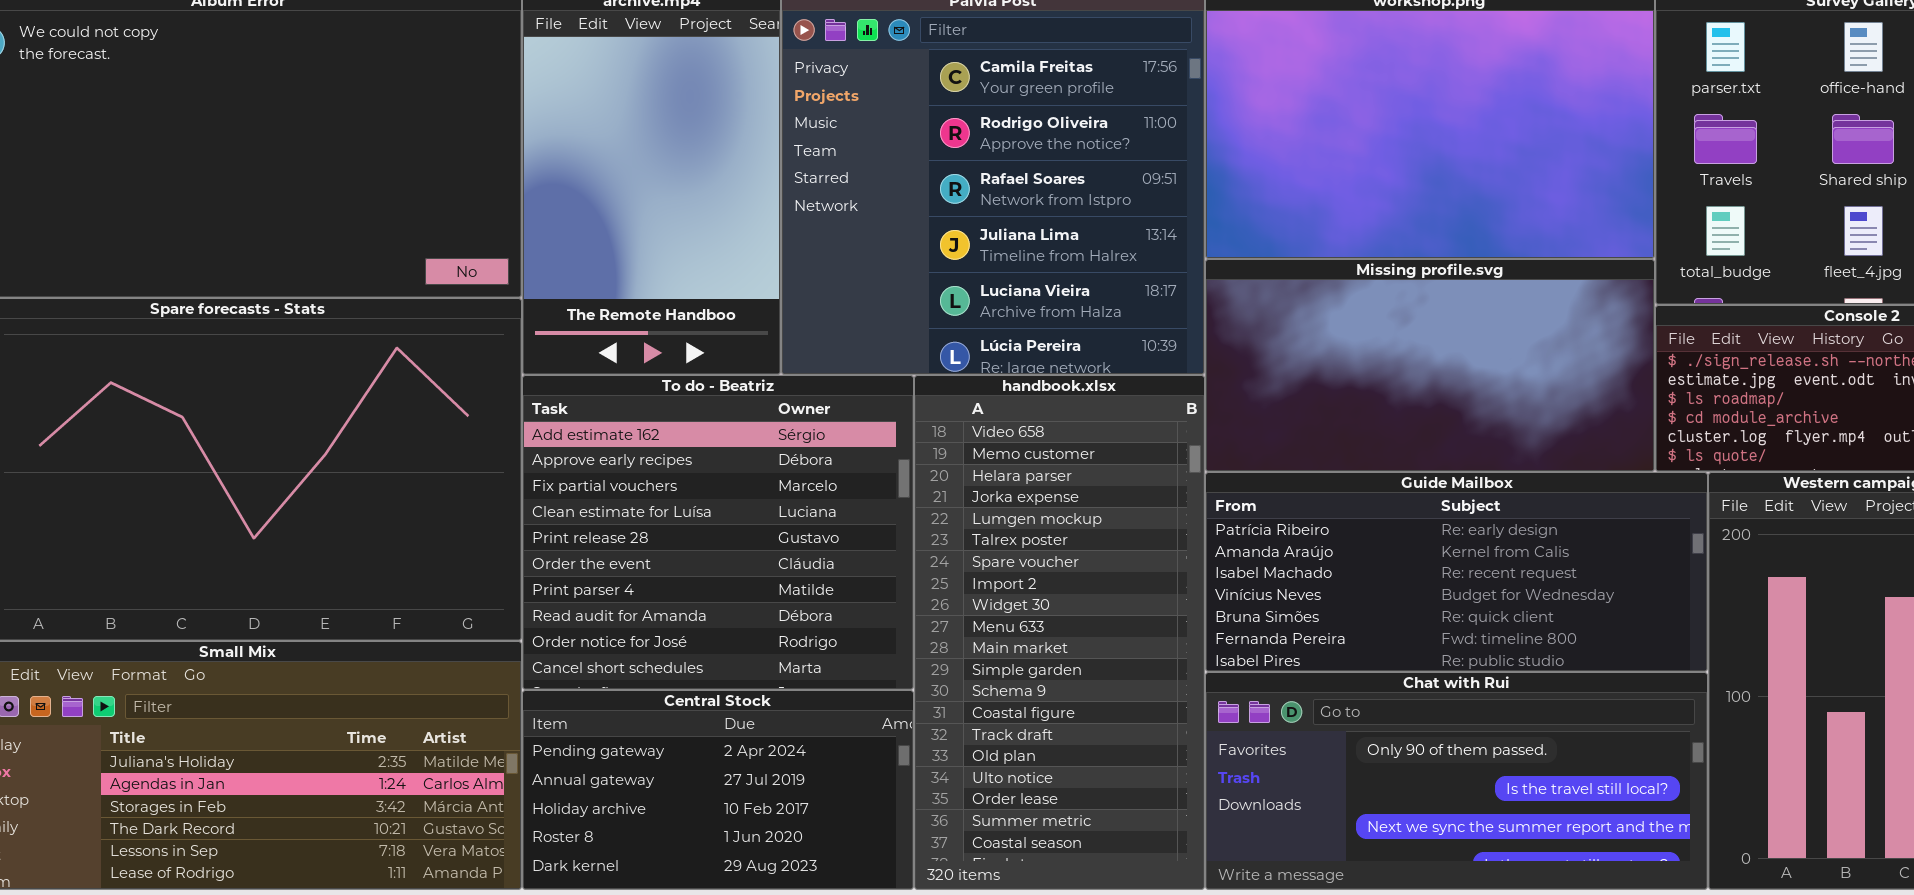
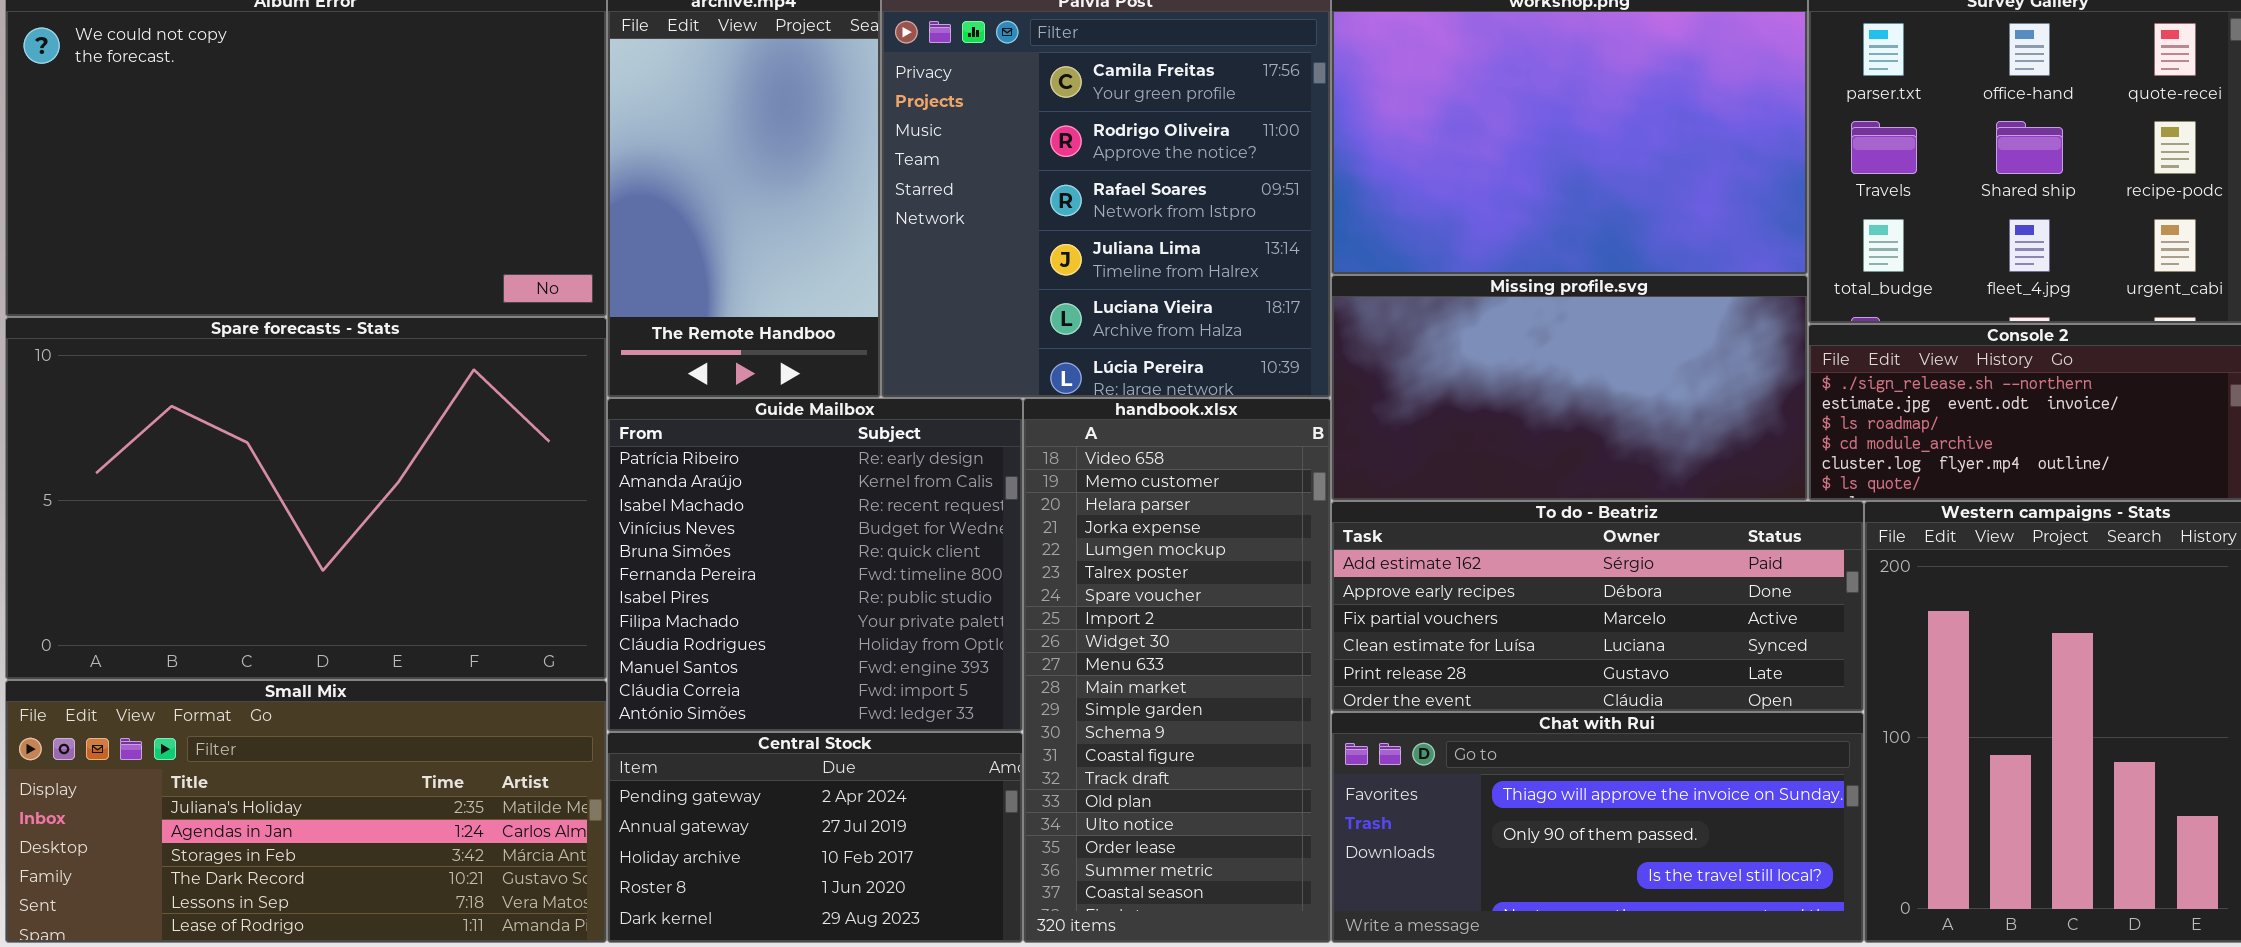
To do - Beatriz: [522,375,914,690] -> [1331,501,1864,712], moved, resized
Guide Mailbox: [1205,472,1708,672] -> [607,398,1023,732], moved, resized
Chat with Rui: [1205,672,1708,890] -> [1331,712,1864,943], scrolled up 1 row

